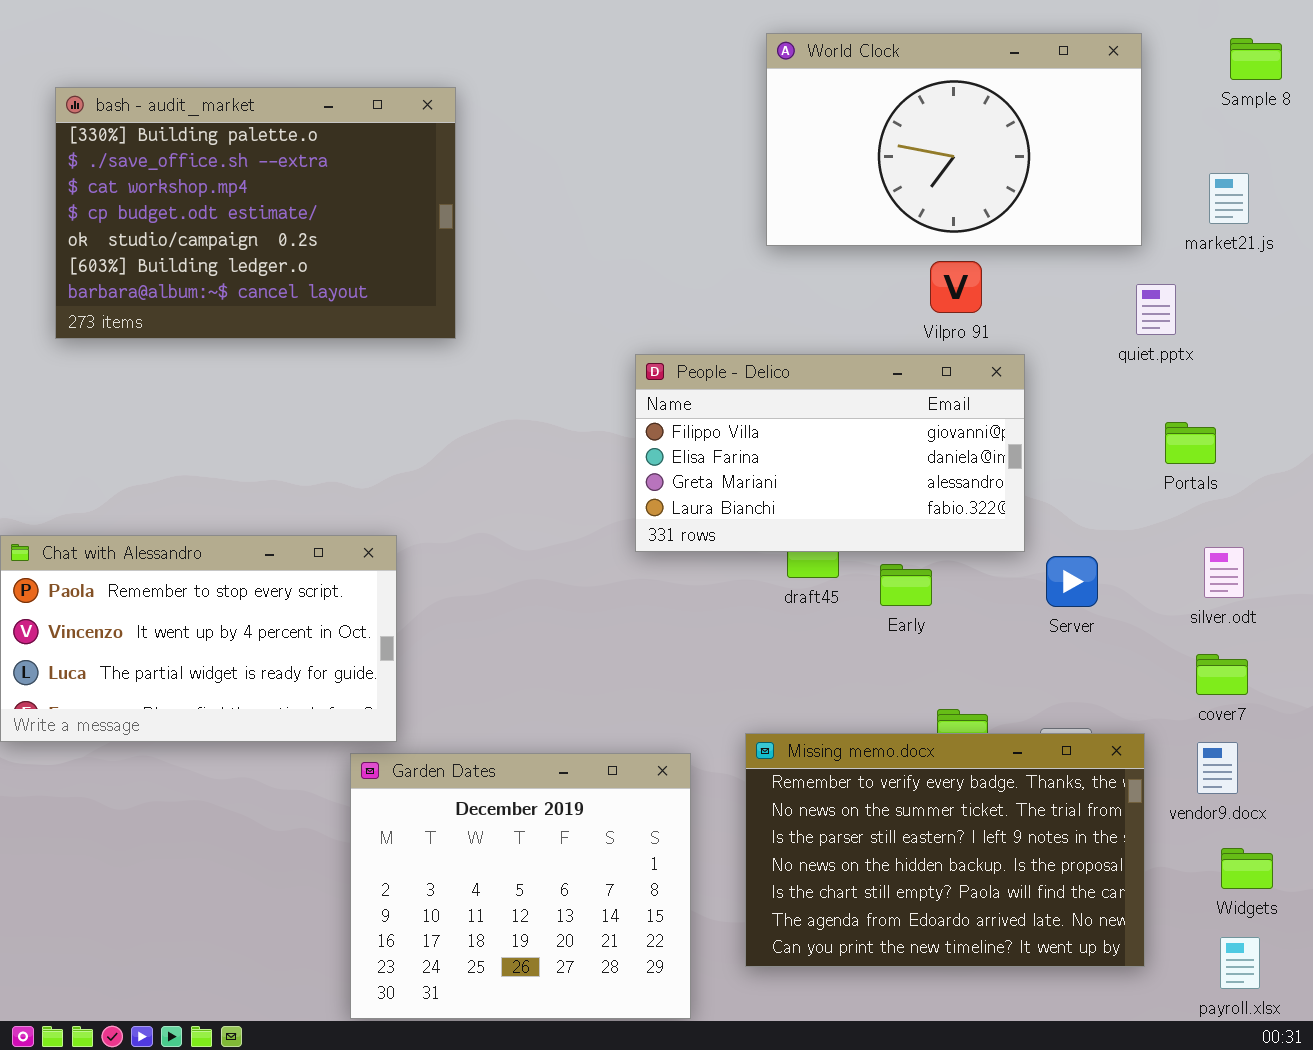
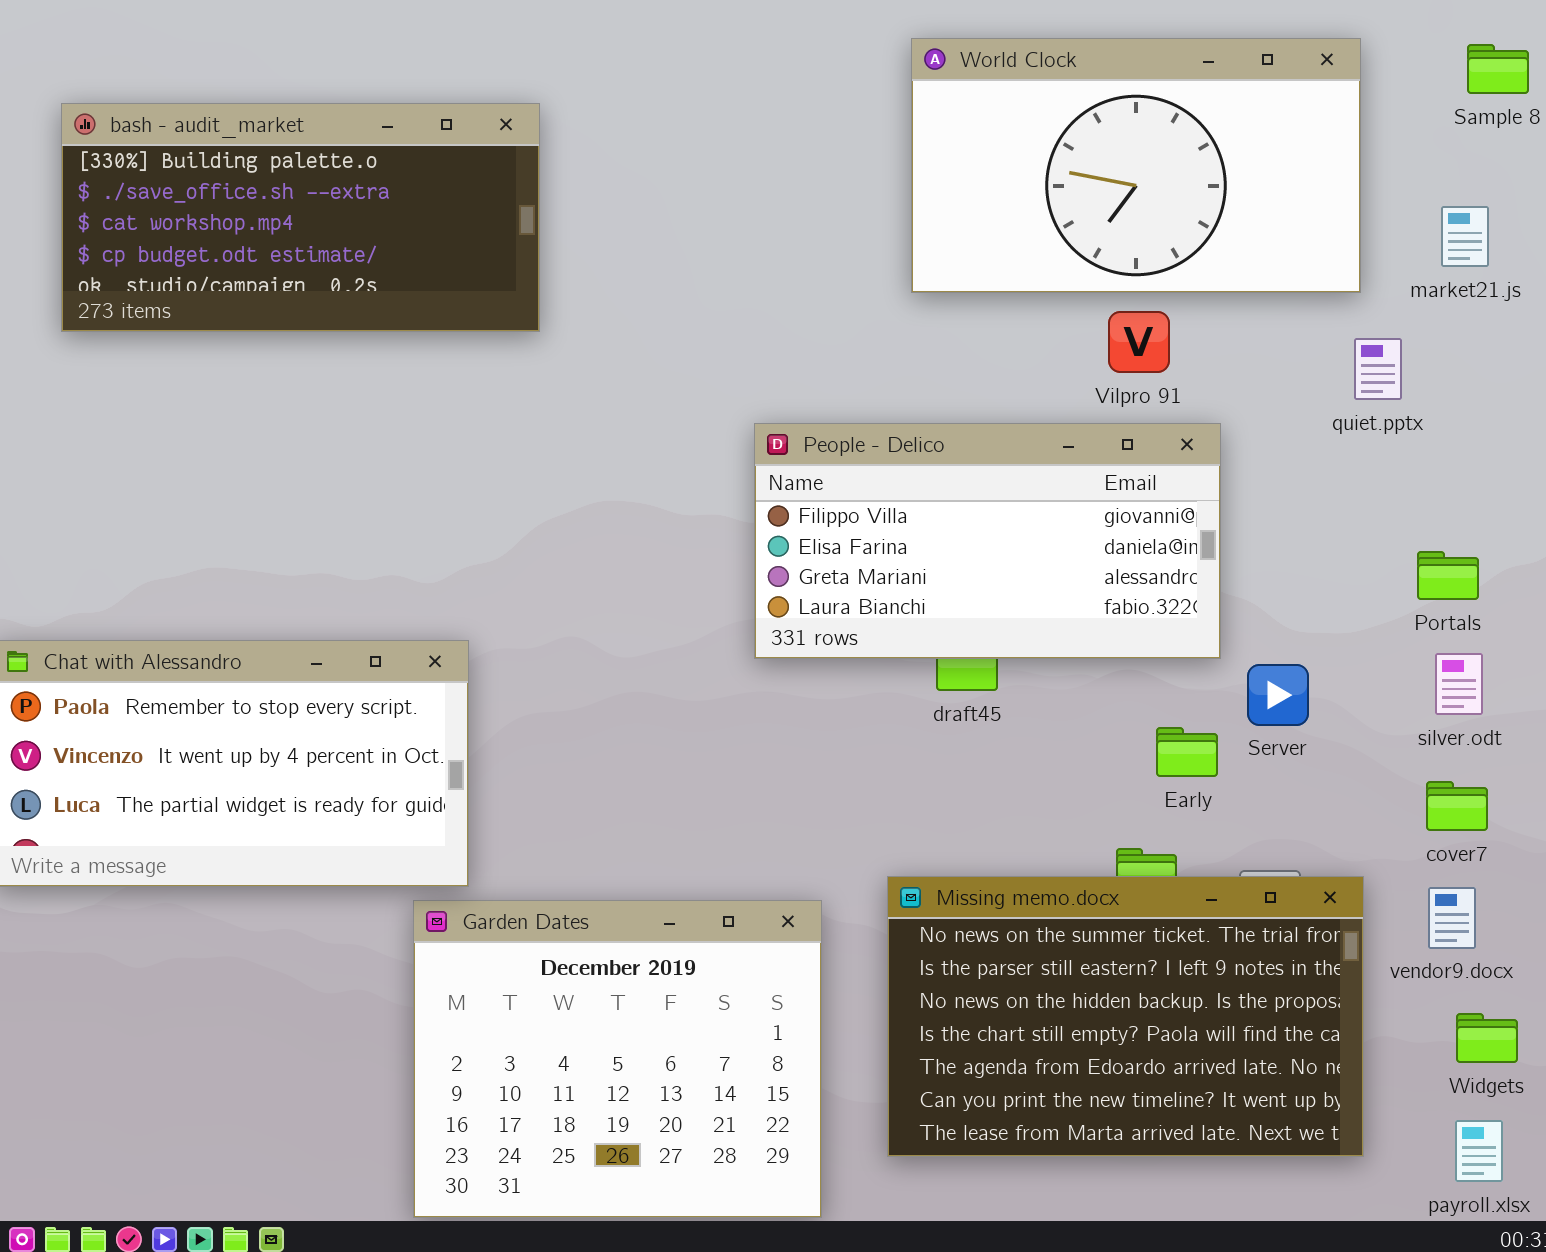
bash - audit_market: [55,87,456,339] -> [61,103,540,332], resized
Portals: [1165,422,1216,464] -> [1417,551,1479,600], moved
Early: [880,564,932,606] -> [1156,727,1218,777], moved
Missing memo.docx: [745,733,1145,967] -> [887,876,1364,1157], scrolled down 1 row

